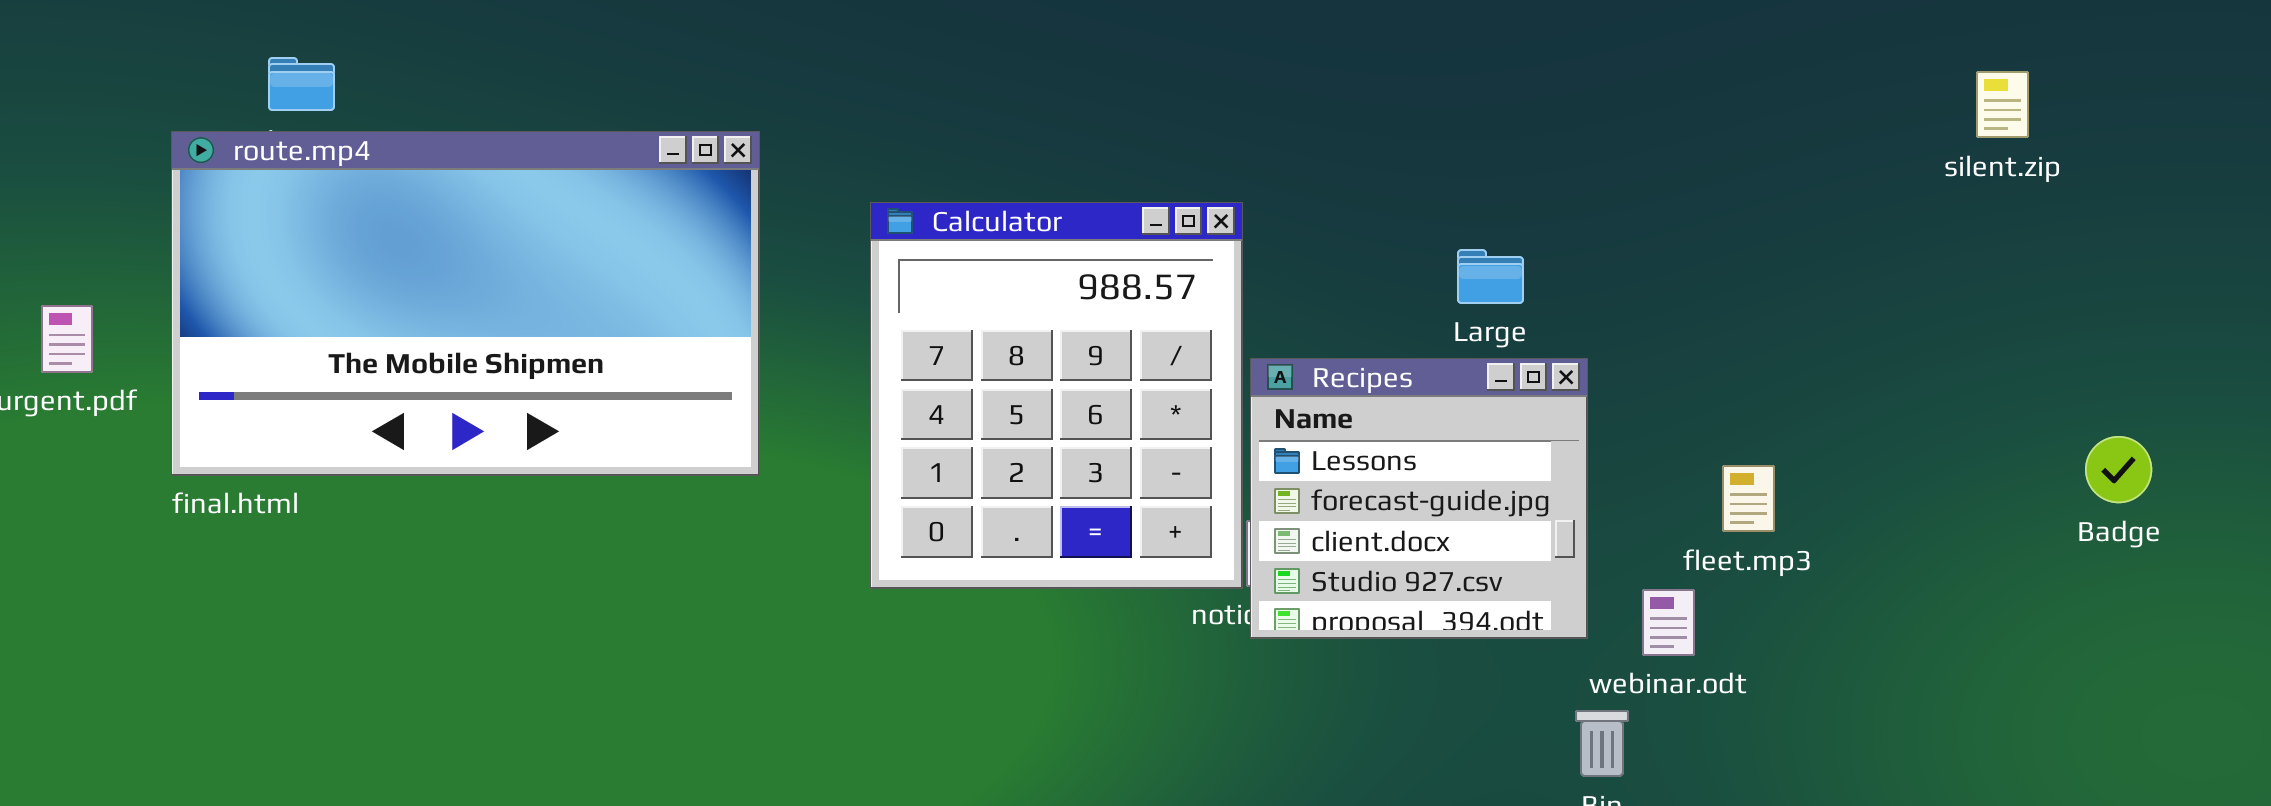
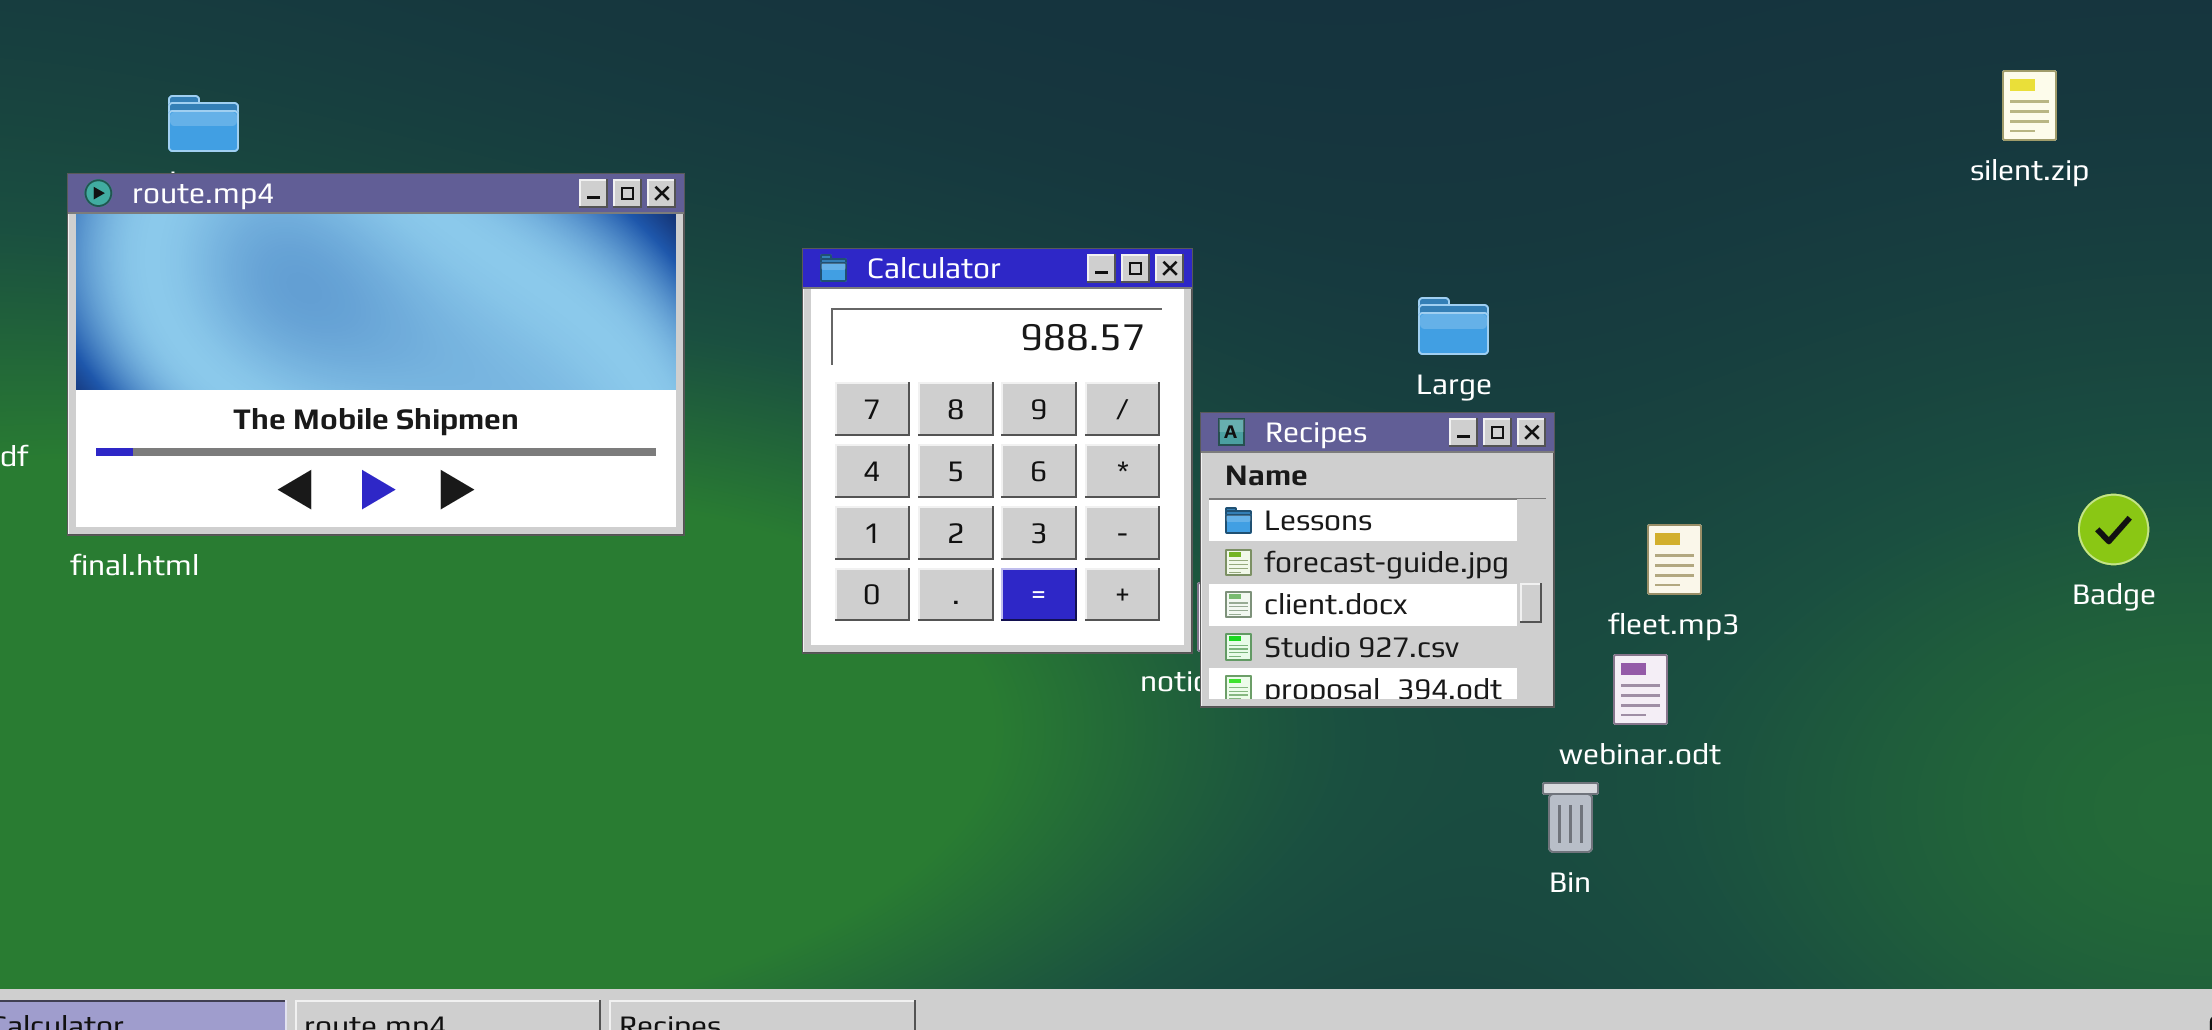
silent.zip: [1976,71,2029,138] -> [2002,70,2057,141], moved
fleet.mp3: [1722,465,1775,532] -> [1647,524,1702,595], moved

